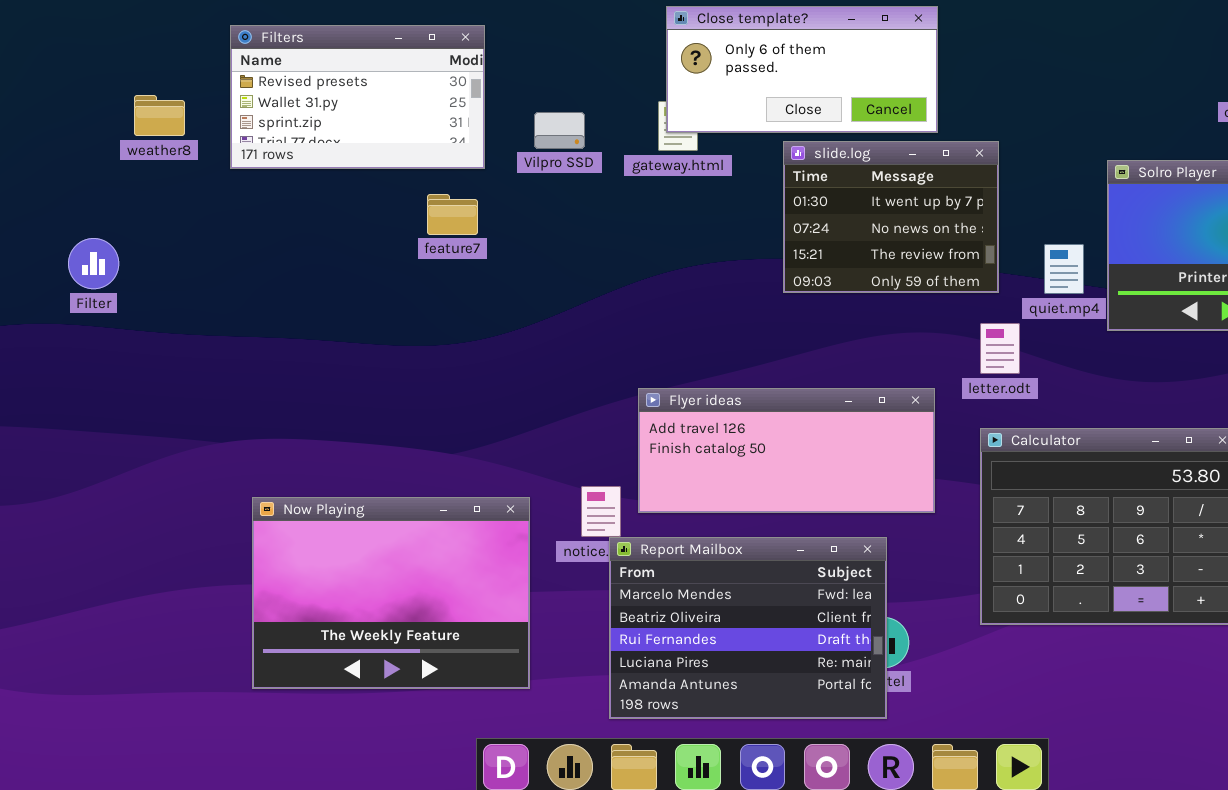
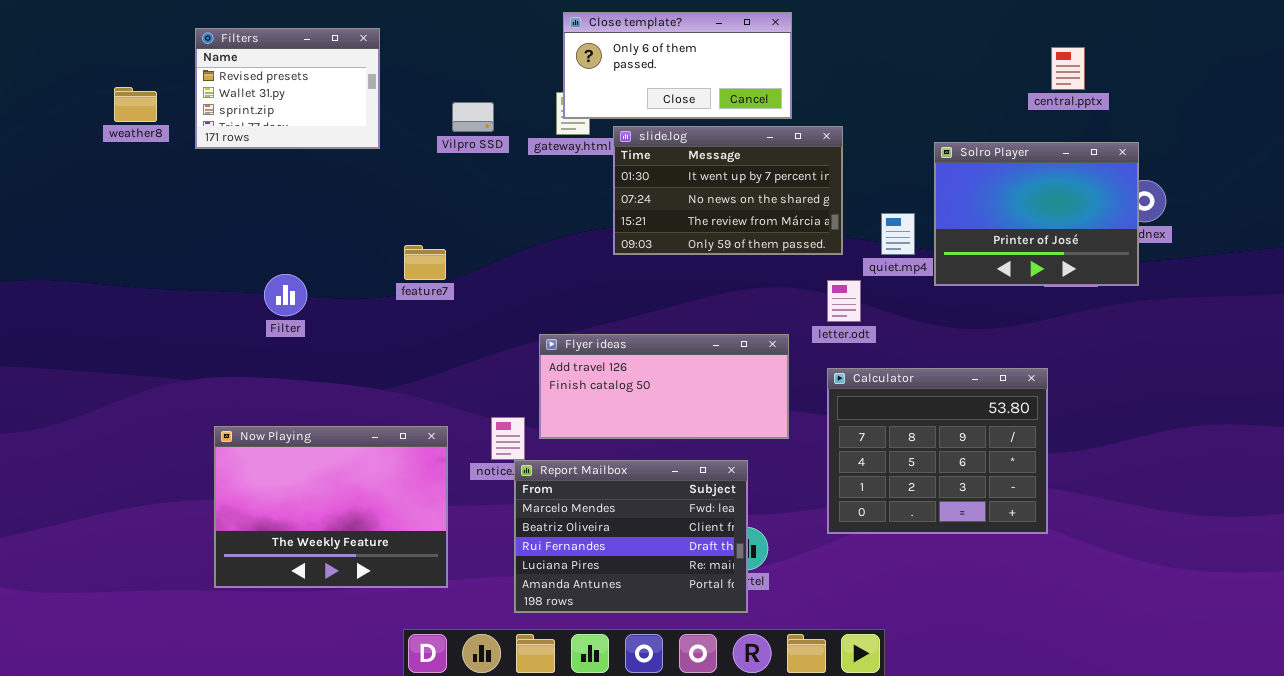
Filters: [230,25,485,169] -> [195,28,380,149], resized
slide.log: [783,141,999,293] -> [613,126,843,255], resized
feature7: [427,194,478,235] -> [404,245,446,280], moved
Filter: [68,238,119,289] -> [264,274,307,316], moved

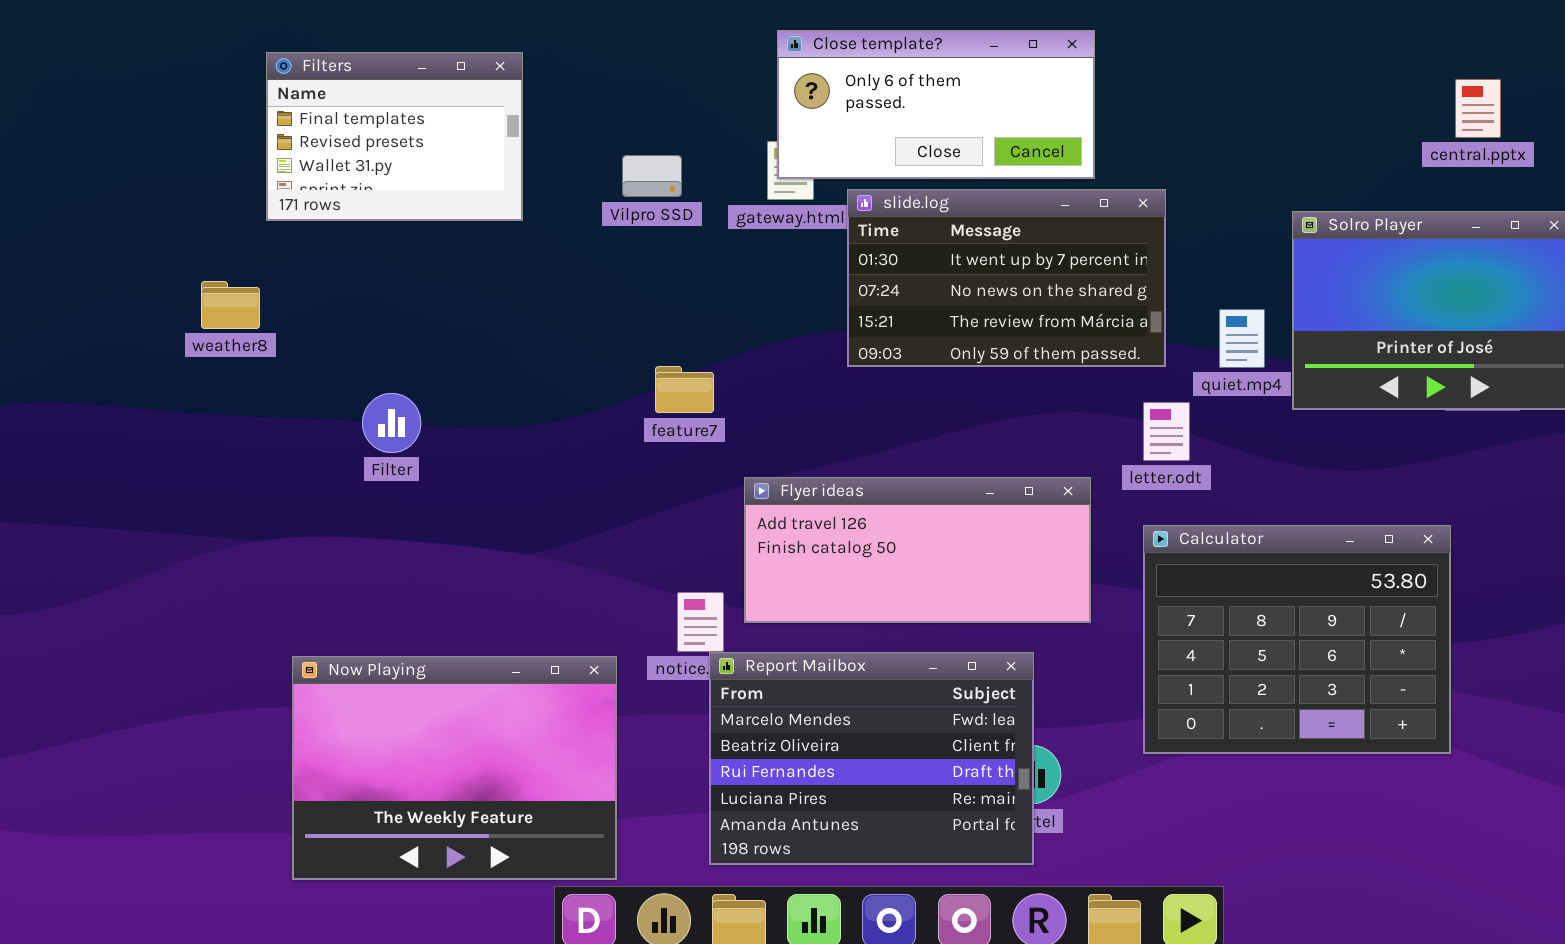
Filters: [195,28,380,149] -> [266,52,523,221], scrolled up 1 row
weather8: [114,87,157,122] -> [201,281,260,329], moved
feature7: [404,245,446,280] -> [655,366,714,413], moved
Now Playing: [214,426,448,588] -> [292,656,617,880], moved

